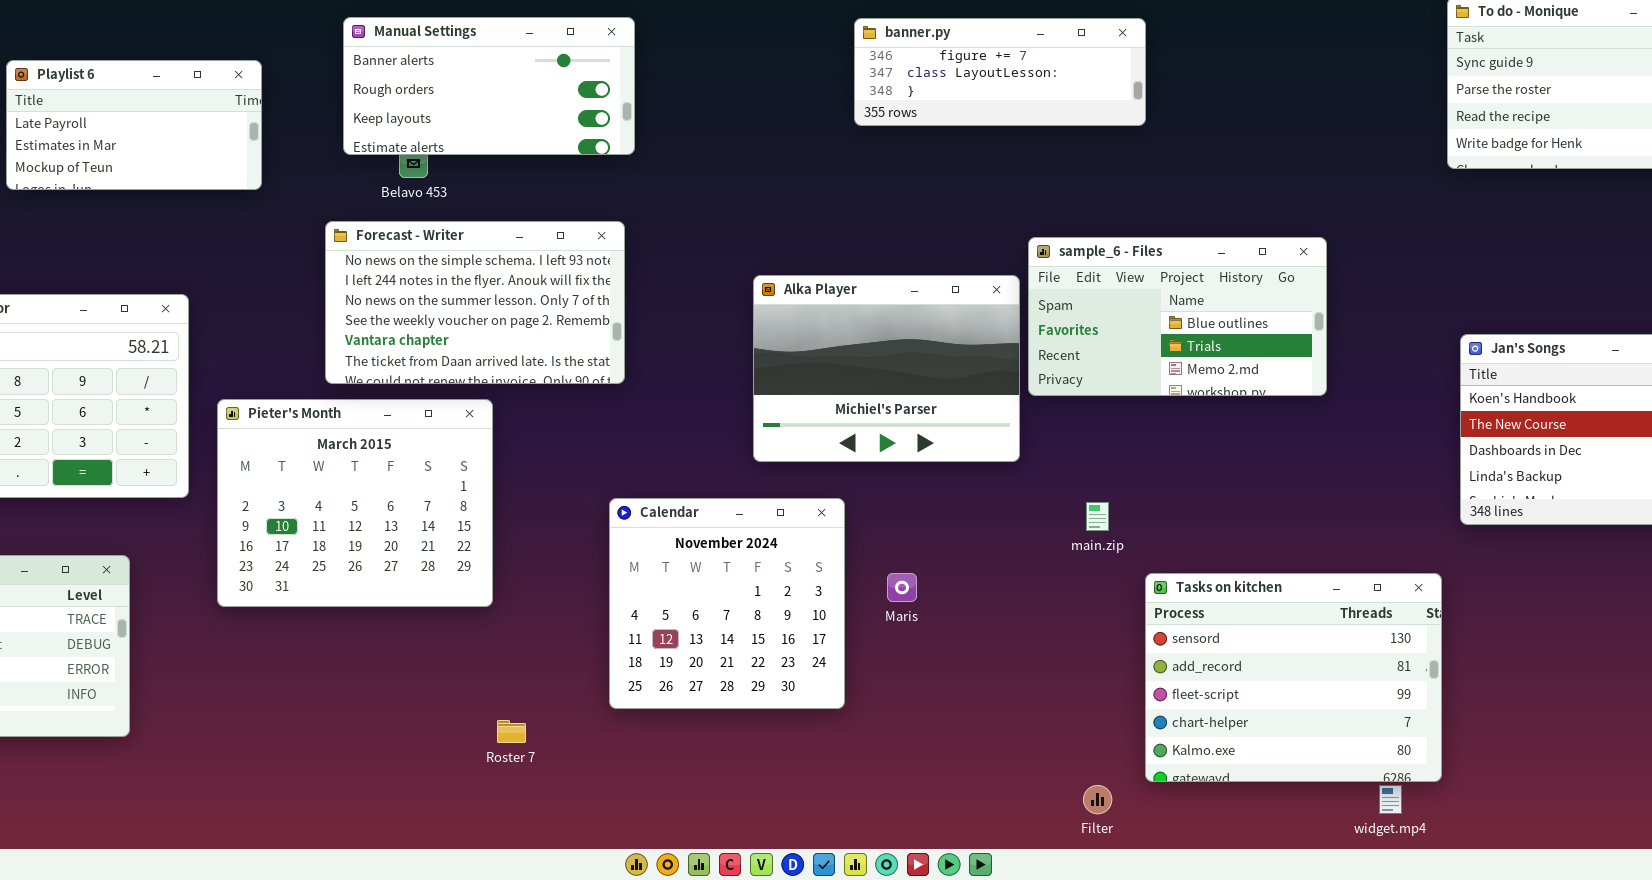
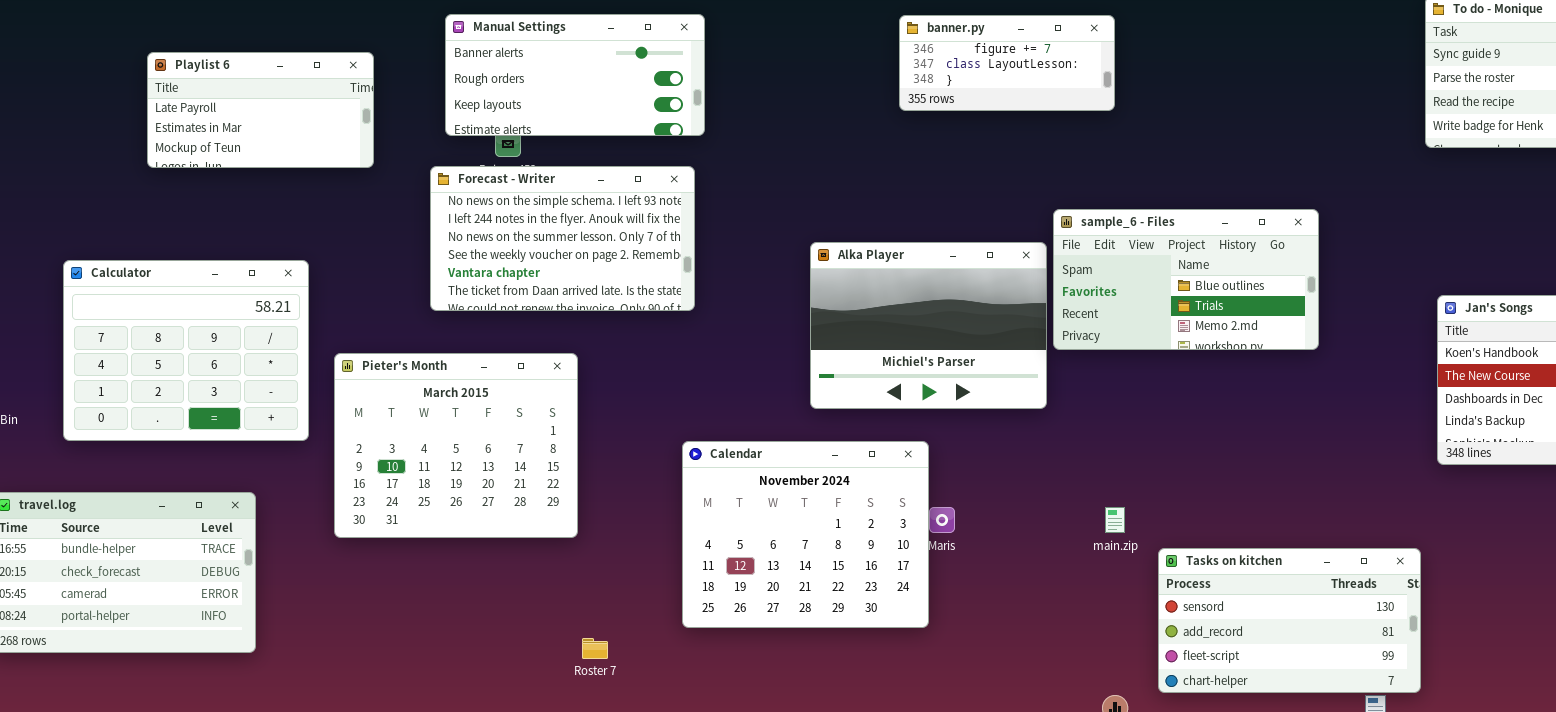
banner.py: [854,18,1146,126] -> [899,15,1115,111], resized
Forecast - Writer: [325,221,625,384] -> [430,166,695,311], moved
Calendar: [609,498,845,709] -> [682,441,929,628], resized
main.zip: [1086,502,1109,531] -> [1105,507,1125,533], moved
Tasks on kitchen: [1145,573,1442,782] -> [1158,548,1421,693], resized

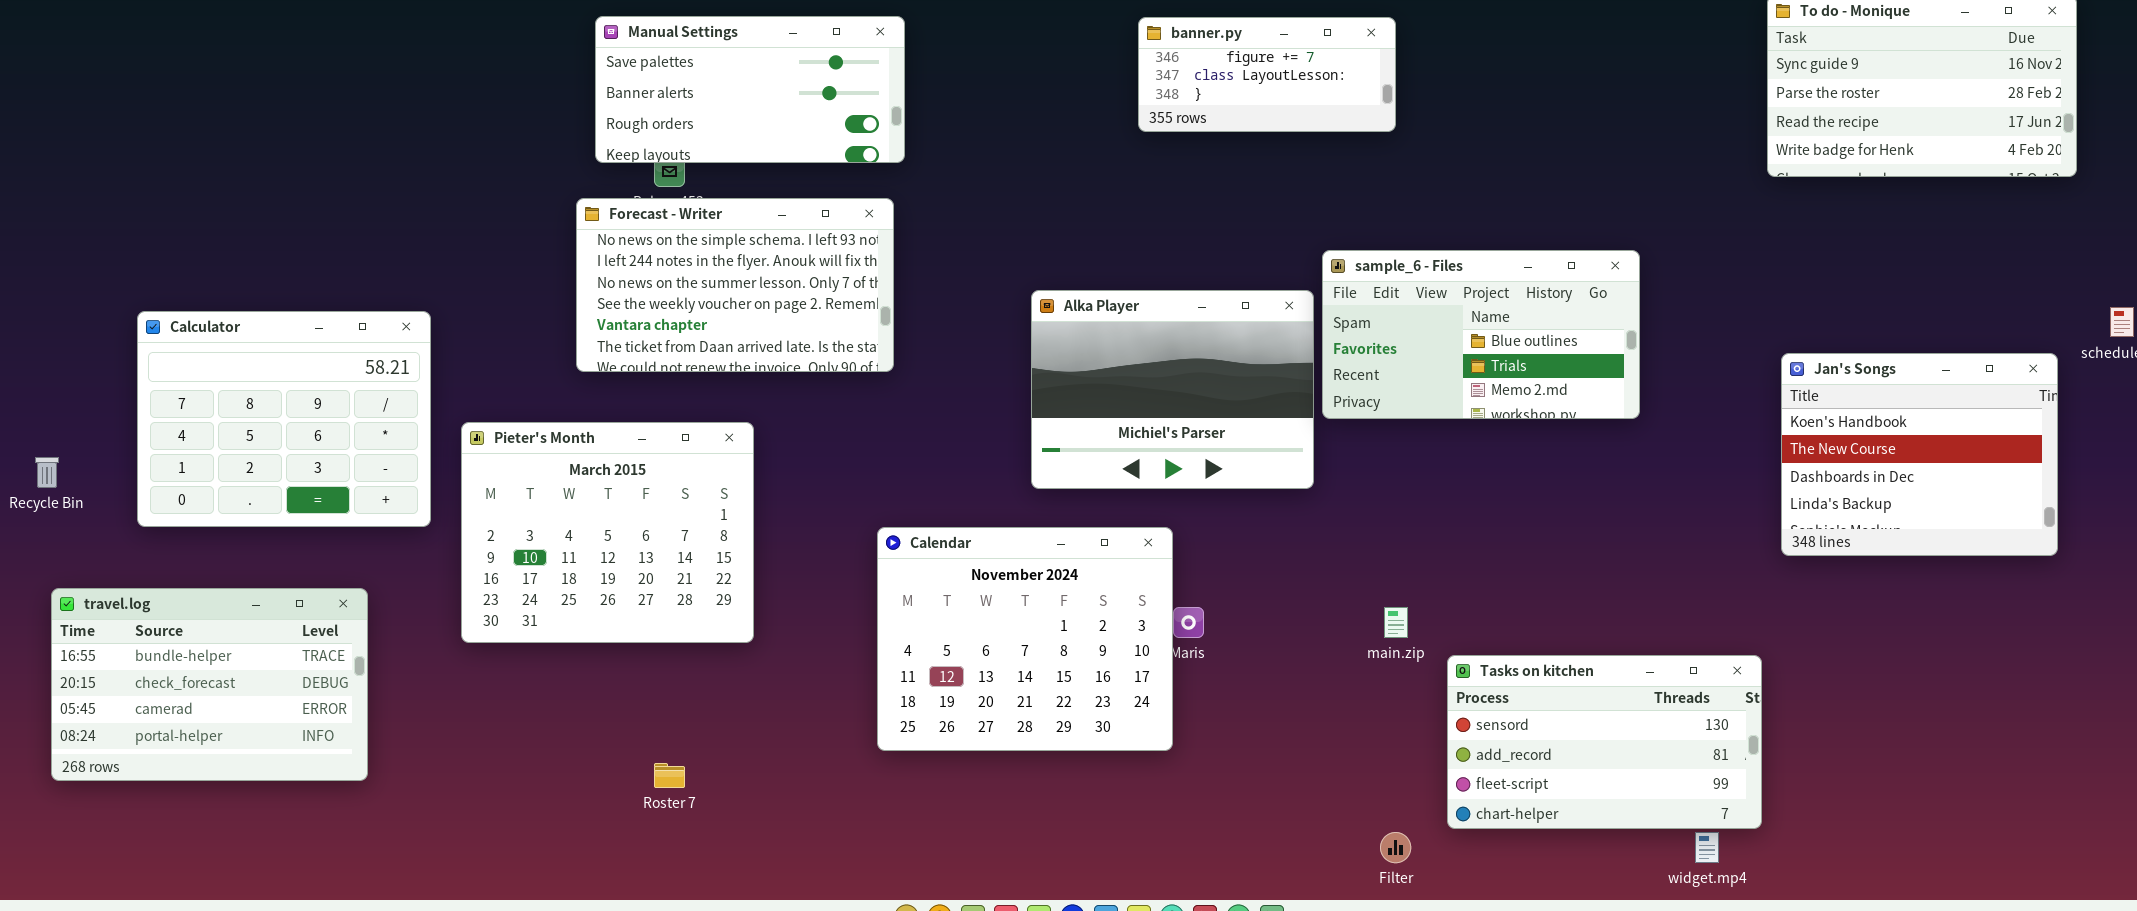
Manual Settings: [445,14,705,136] -> [595,16,905,163], scrolled up 1 row
Playlist 6: [147,52,374,168] -> none, closed
Roster 7: [582,638,608,659] -> [654,763,685,788], moved

